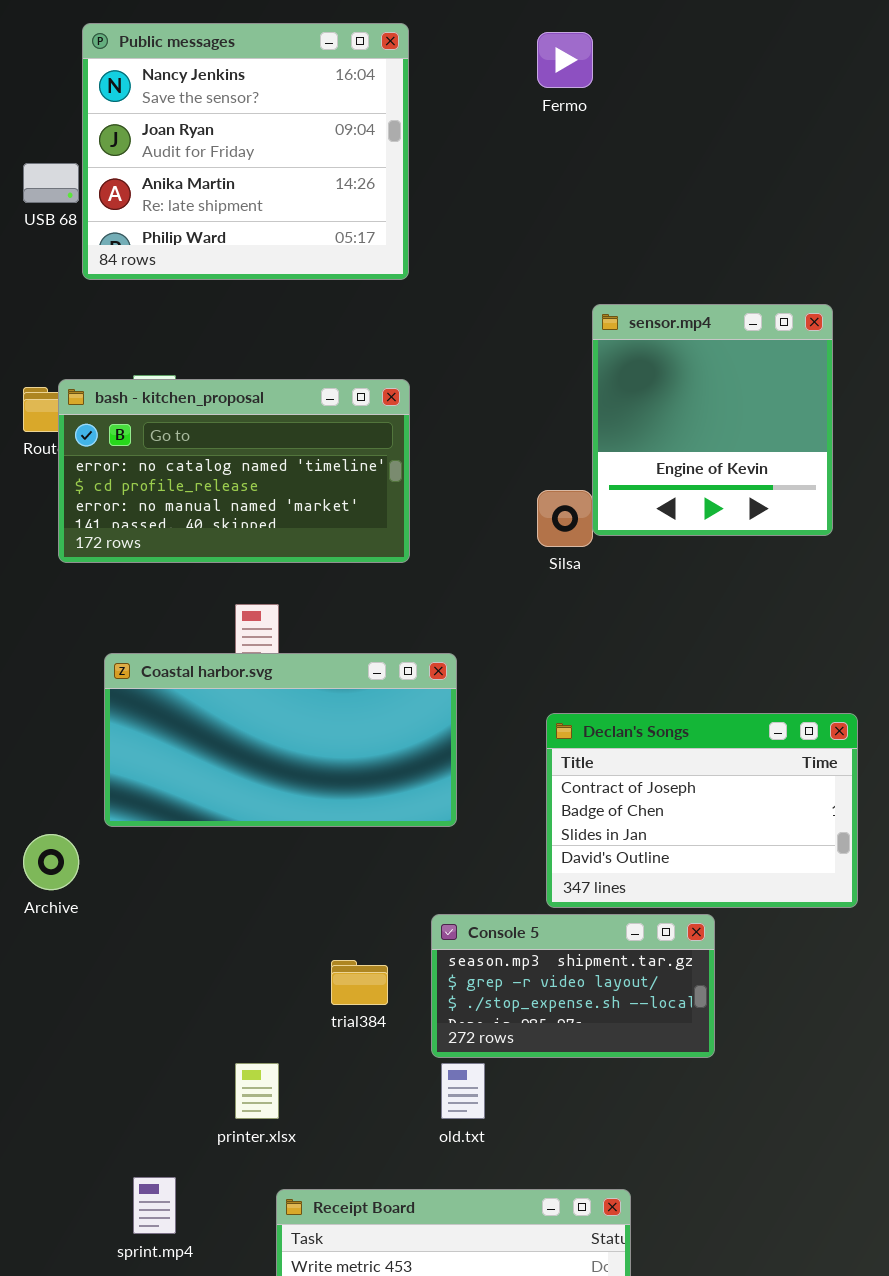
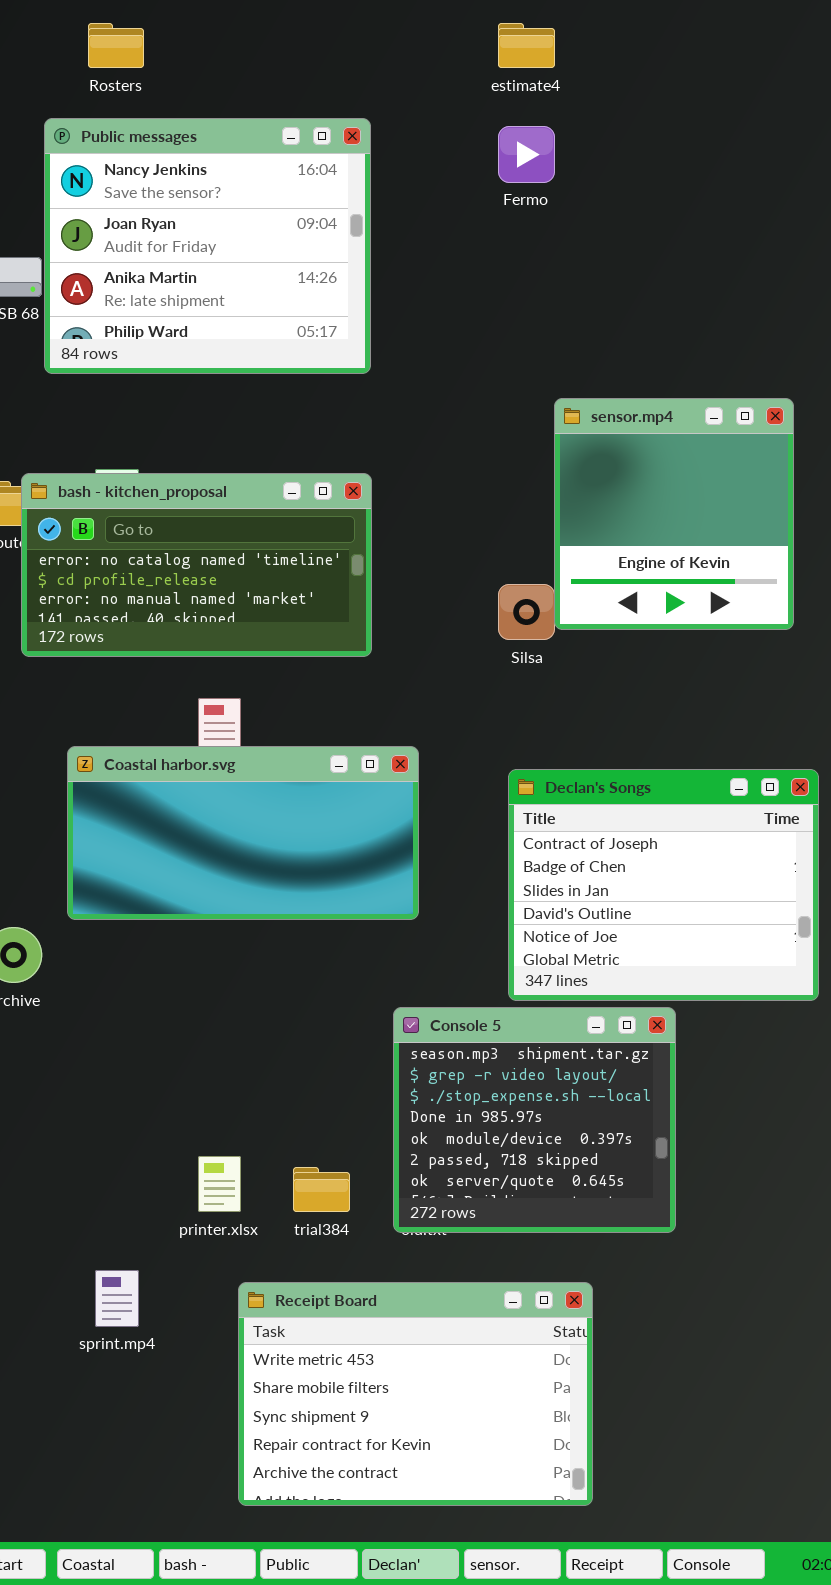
Declan's Songs: [546,713,858,908] -> [508,769,819,1001], resized
Console 5: [431,914,715,1058] -> [393,1007,676,1233], resized
trial384: [331,960,388,1005] -> [293,1167,350,1212], moved

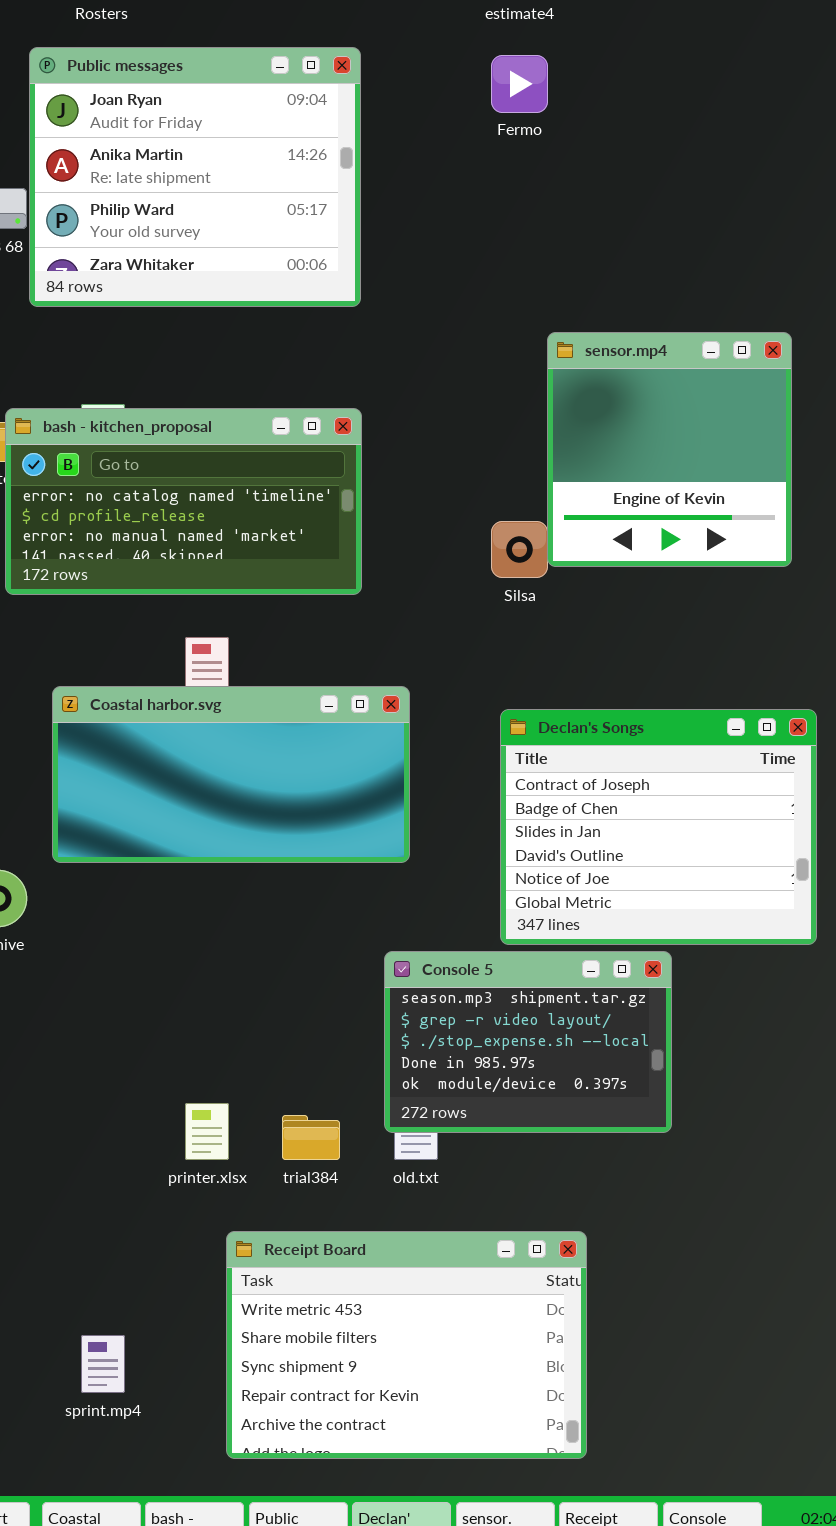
Public messages: [44,118,371,374] -> [29,47,361,307], scrolled down 1 row
Console 5: [393,1007,676,1233] -> [384,951,672,1133], resized
sprint.mp4: [95,1270,139,1327] -> [81,1335,125,1393], moved

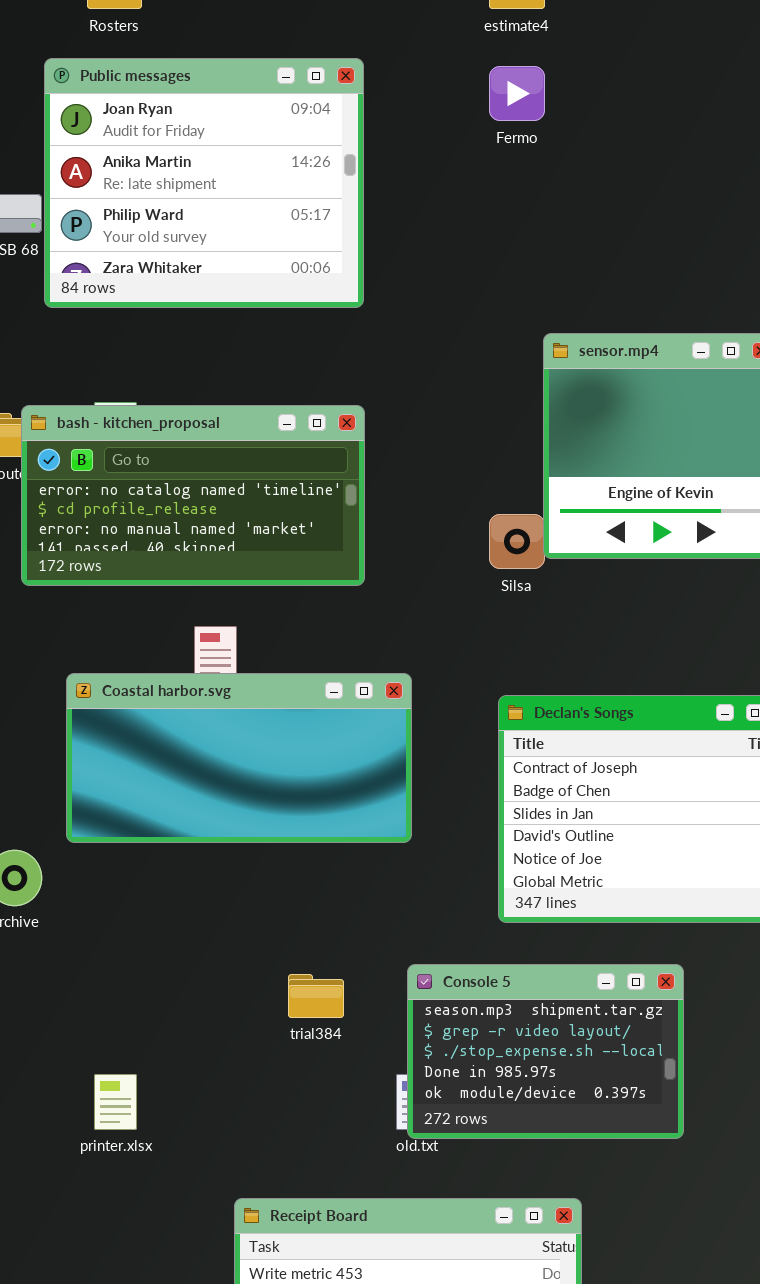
Console 5: [384,951,672,1133] -> [407,964,684,1139], moved
printer.xlsx: [185,1103,229,1160] -> [94,1074,137,1130], moved
trial384: [282,1115,340,1160] -> [288,974,344,1018], moved

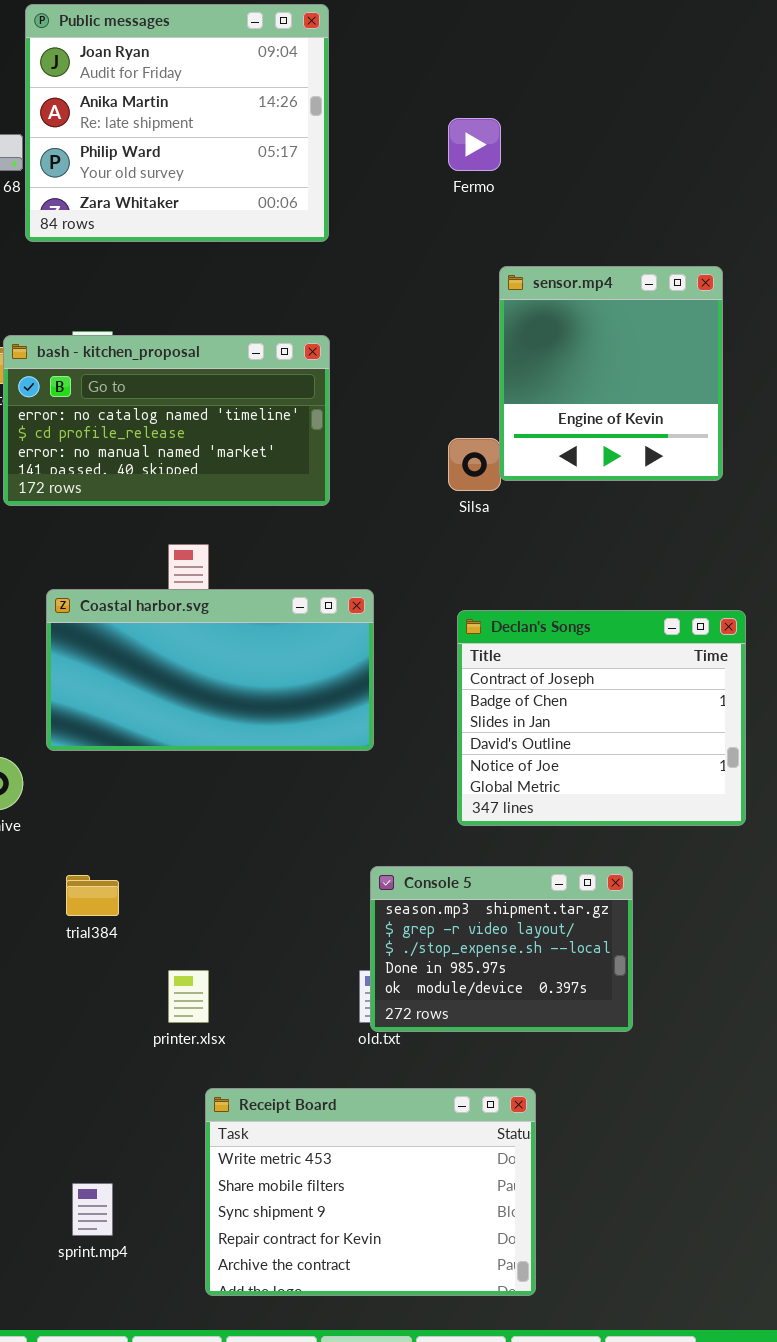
Fermo: [489,66,545,121] -> [448,118,501,171], moved
trial384: [288,974,344,1018] -> [66,875,119,916], moved
printer.xlsx: [94,1074,137,1130] -> [168,970,209,1023], moved

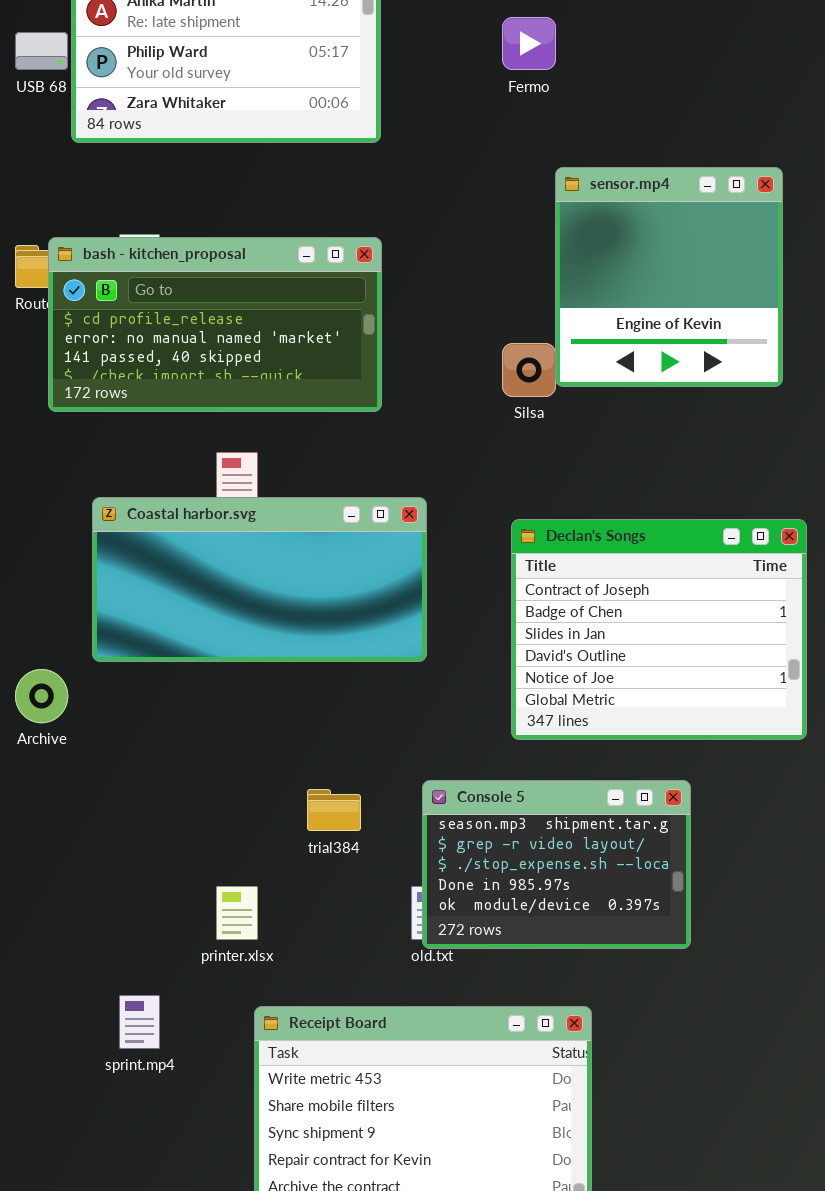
bash - kitchen_proposal: [3,335,330,506] -> [48,237,382,412], scrolled down 1 row
trial384: [66,875,119,916] -> [307,789,361,831], moved
sprint.mp4: [72,1183,113,1236] -> [119,995,160,1049], moved

